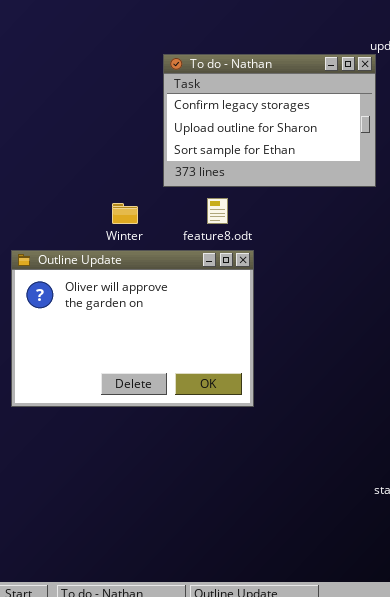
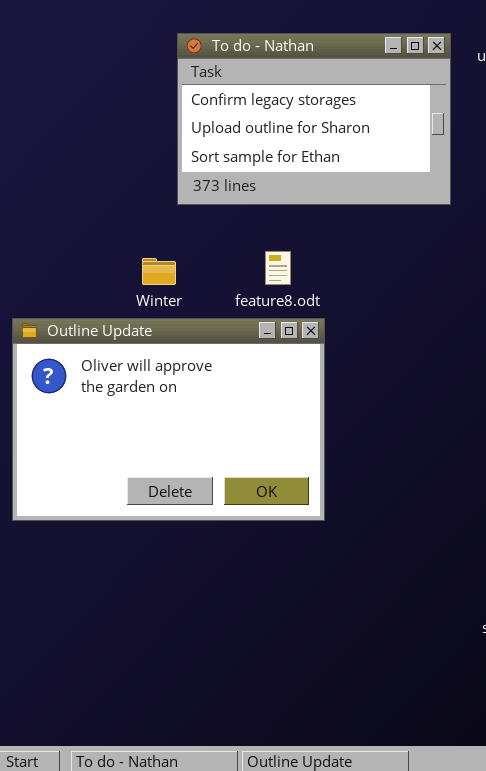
To do - Nathan: [163,54,376,187] -> [177,33,451,205], moved

